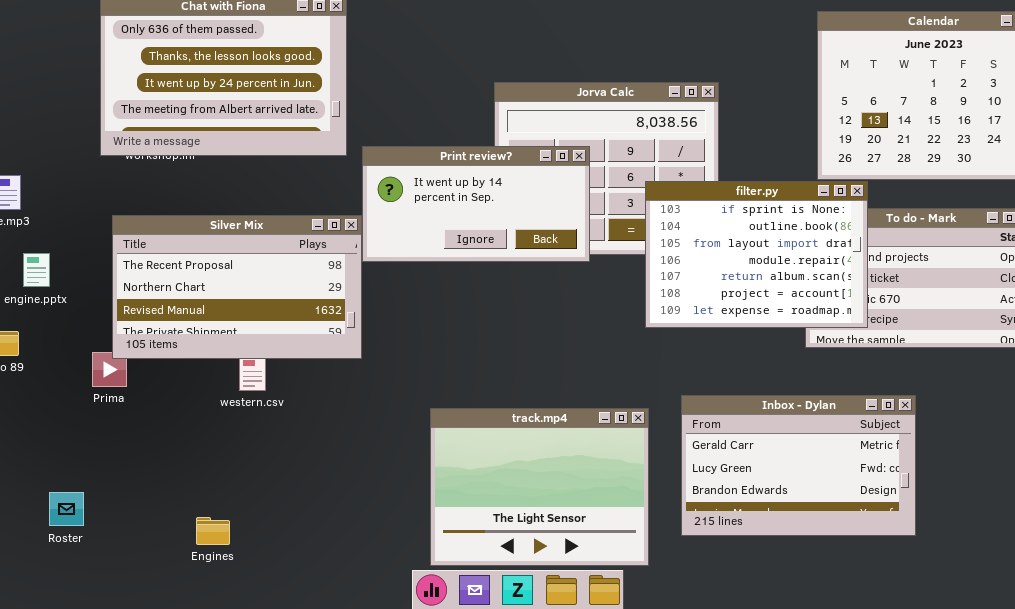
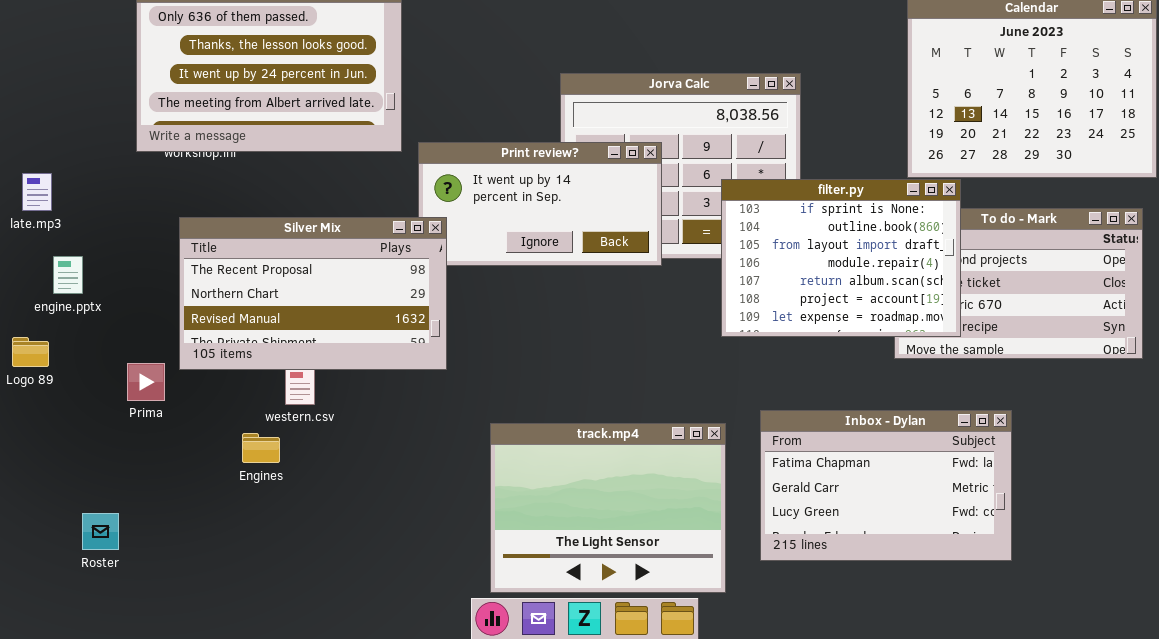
Silver Mix: [112,215,362,359] -> [179,217,447,370], moved
Inbox - Dylan: [681,395,916,536] -> [760,410,1012,561], scrolled up 1 row
Engines: [196,517,230,545] -> [242,433,280,463], moved

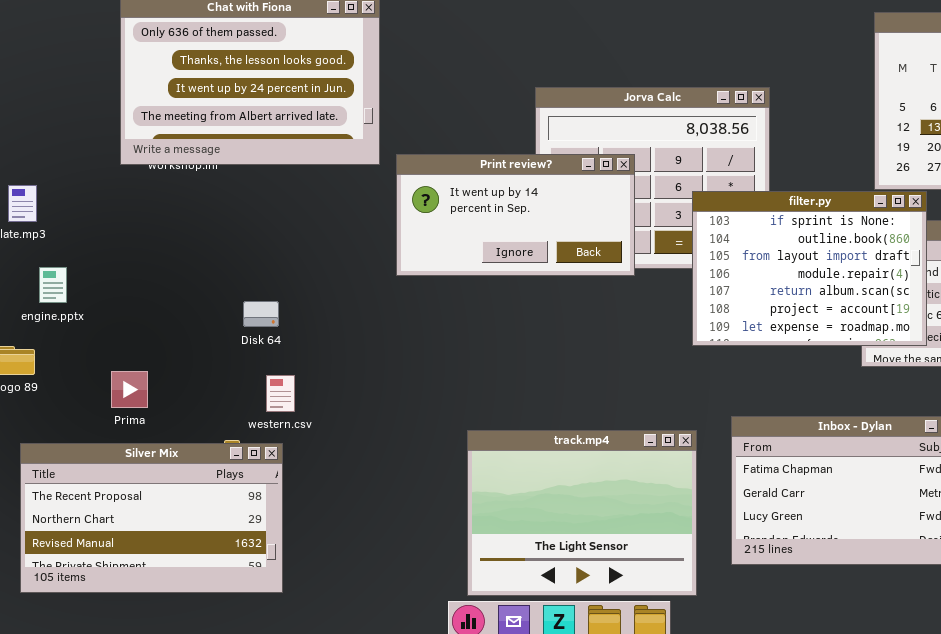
Silver Mix: [179,217,447,370] -> [20,443,283,593], moved

